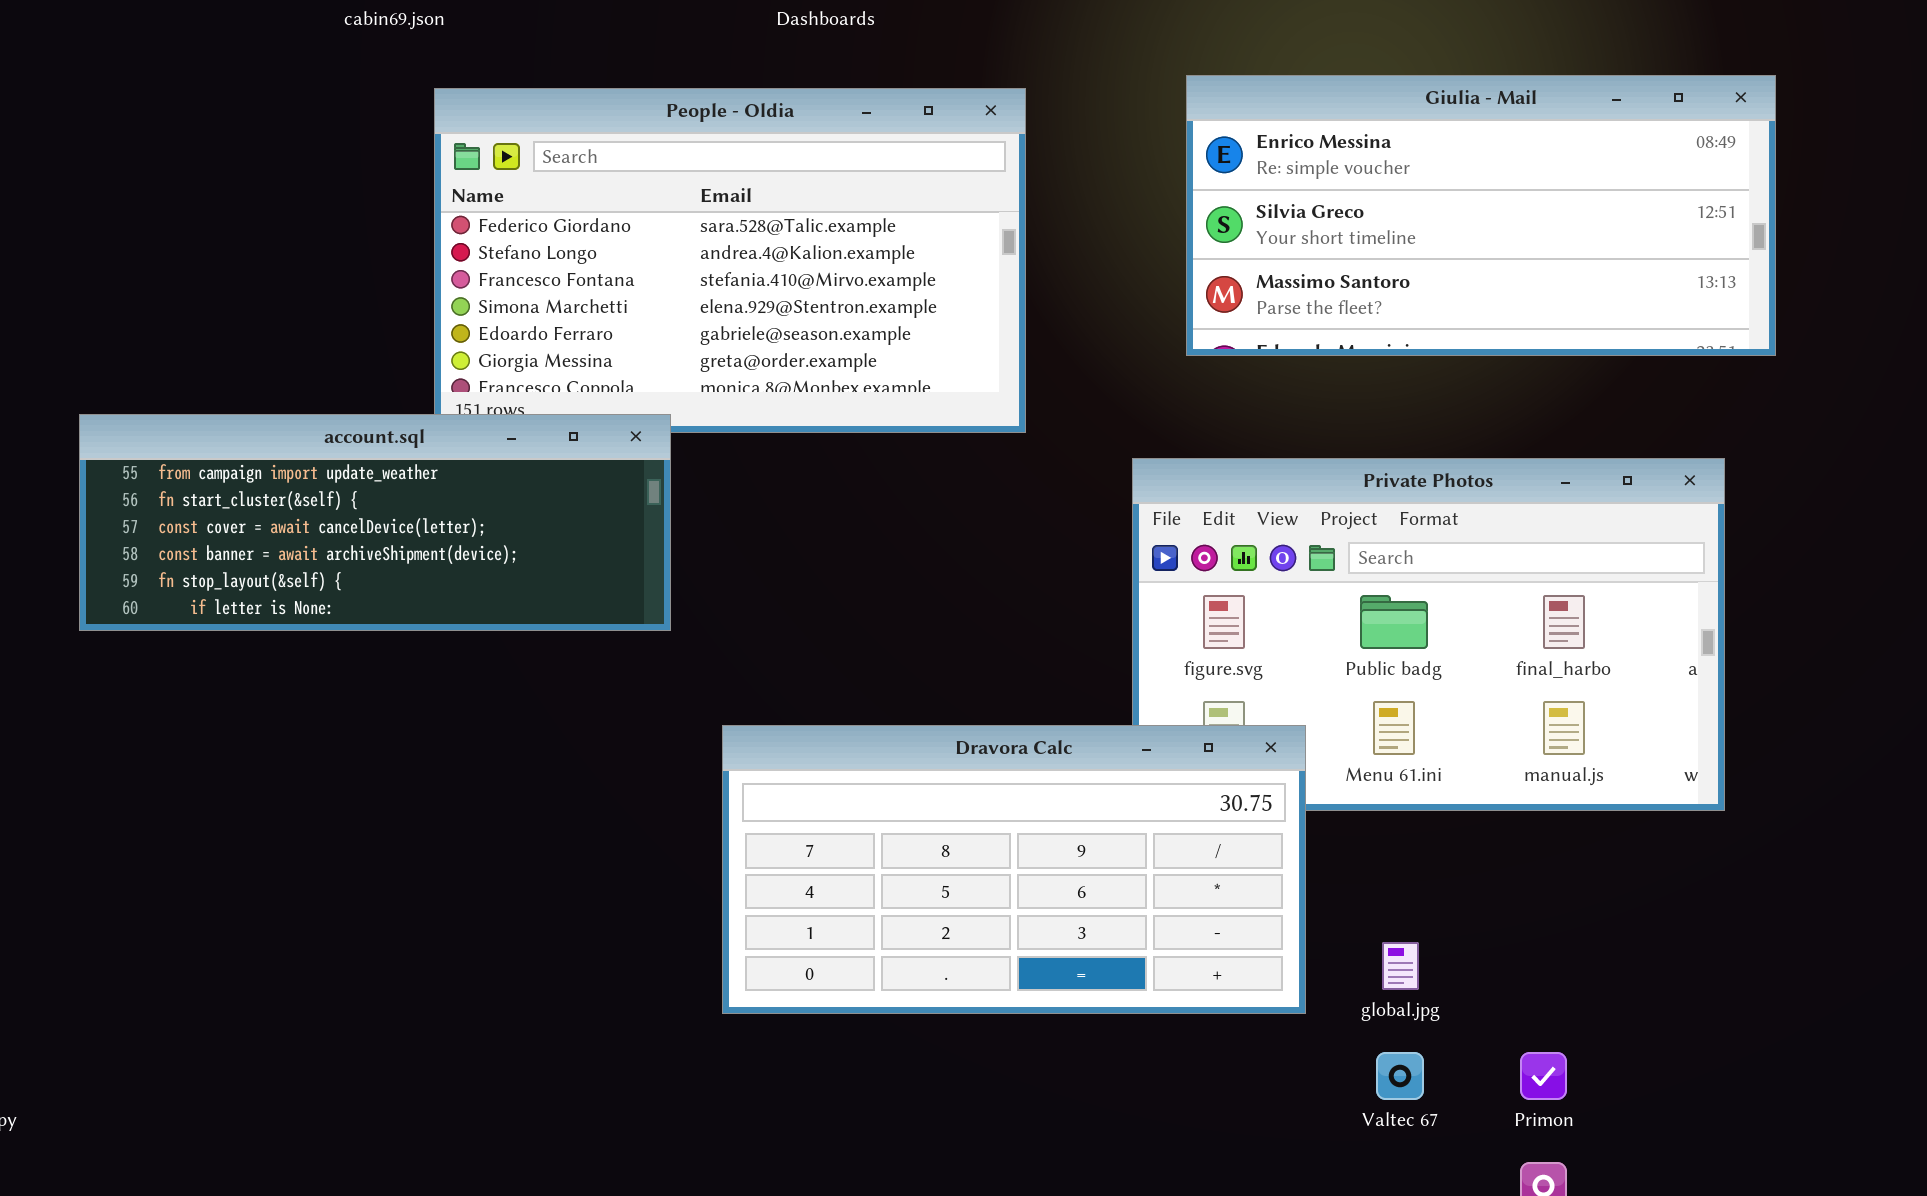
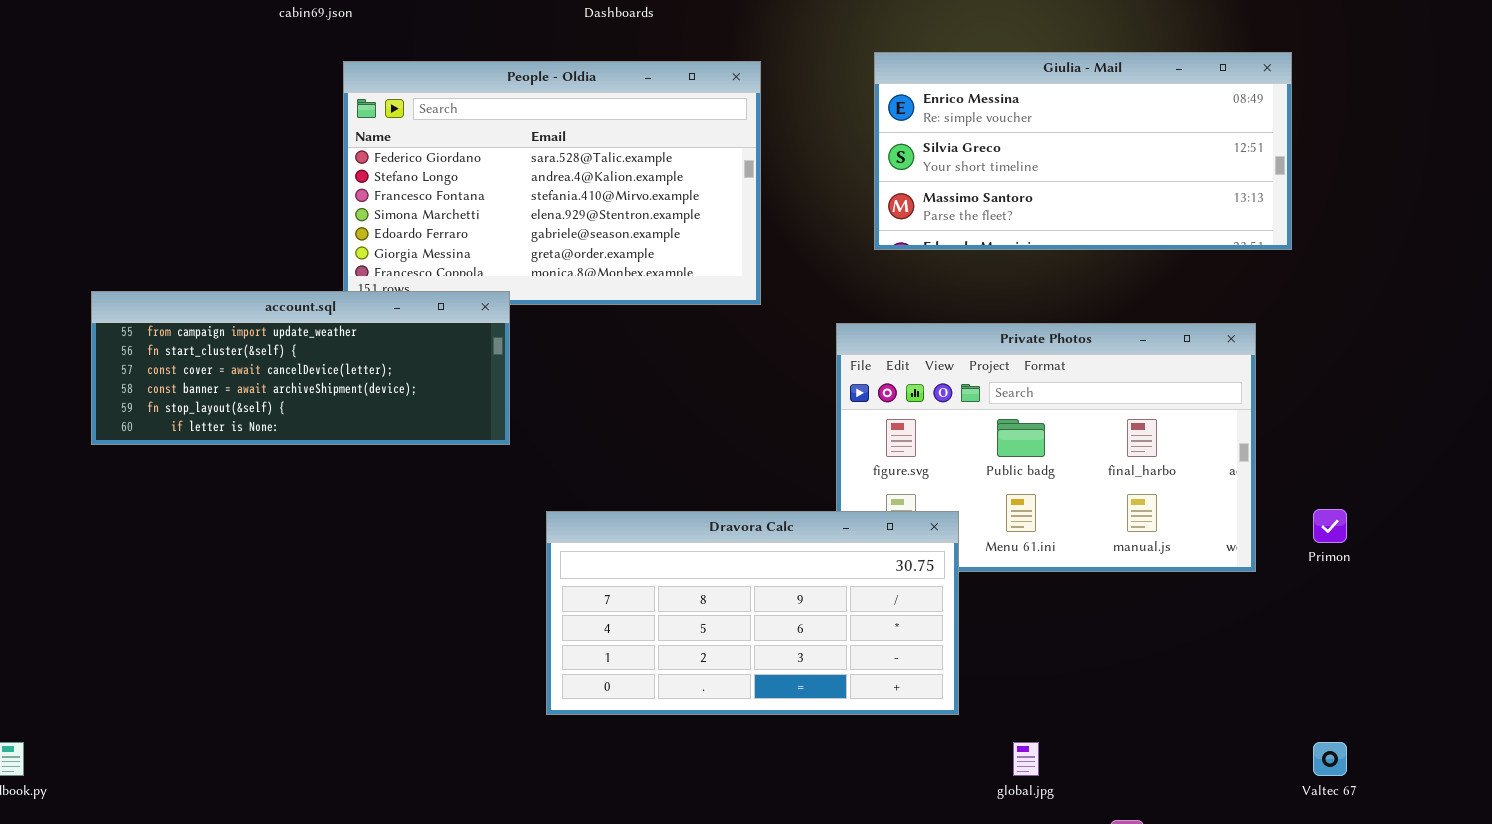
global.jpg: [1382,942,1419,990] -> [1013,742,1039,776], moved
Valtec 67: [1376,1052,1424,1100] -> [1313,742,1347,776], moved
Primon: [1520,1052,1567,1100] -> [1313,509,1347,543], moved

